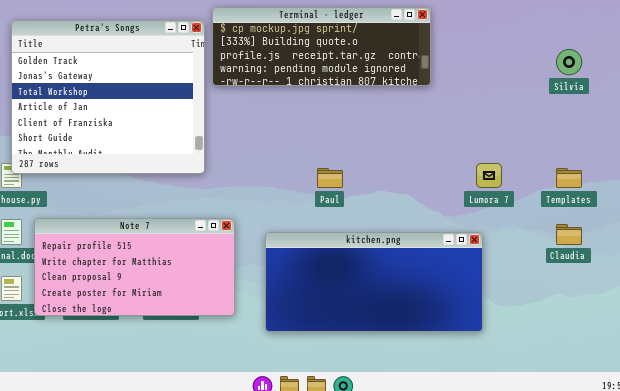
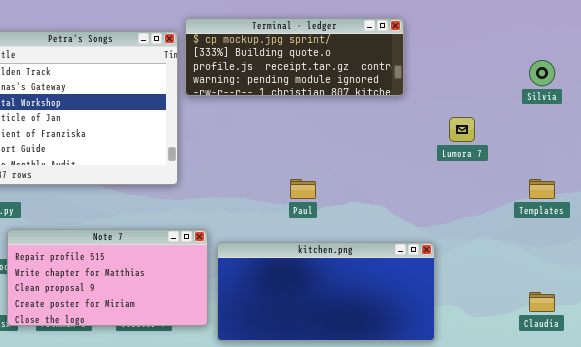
Lumora 7: [476,163,502,188] -> [449,117,475,142], moved
Claudia: [556,224,582,245] -> [529,292,555,312], moved
kitchen.png: [265,232,483,332] -> [217,242,435,341], moved

